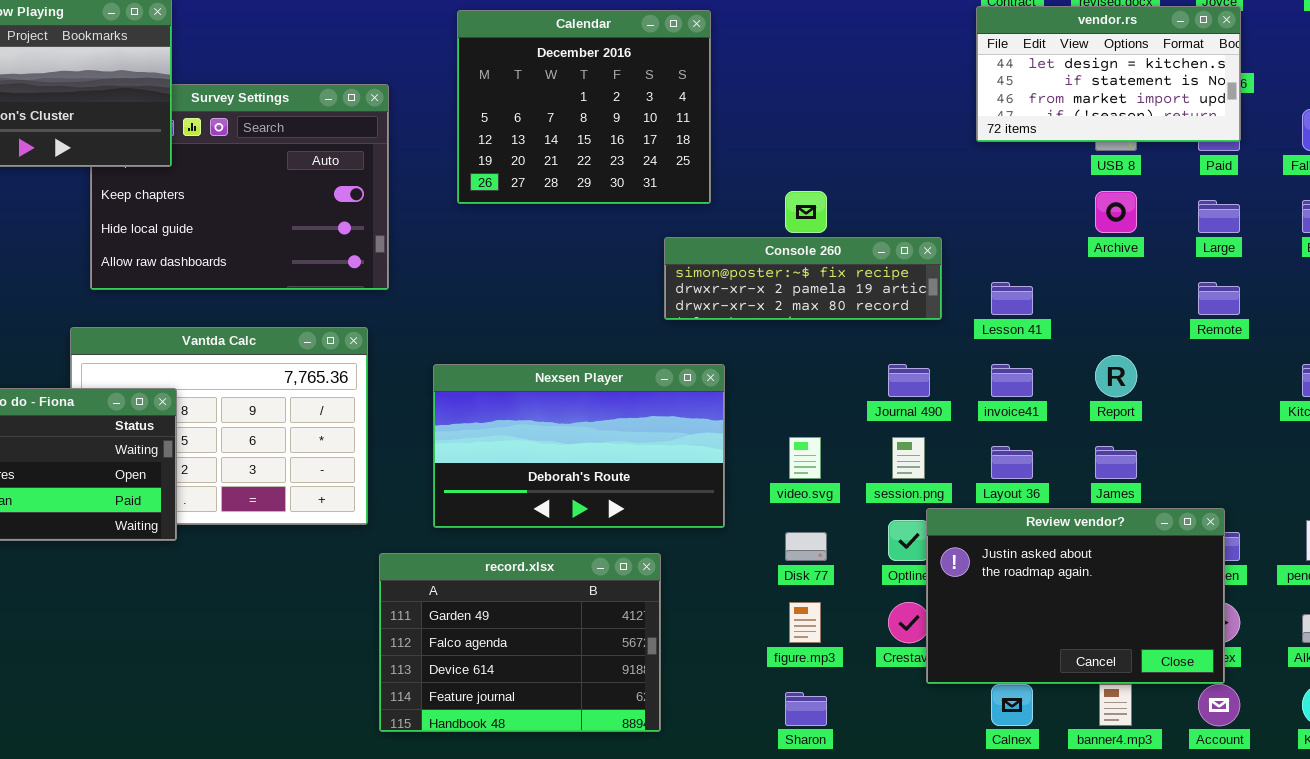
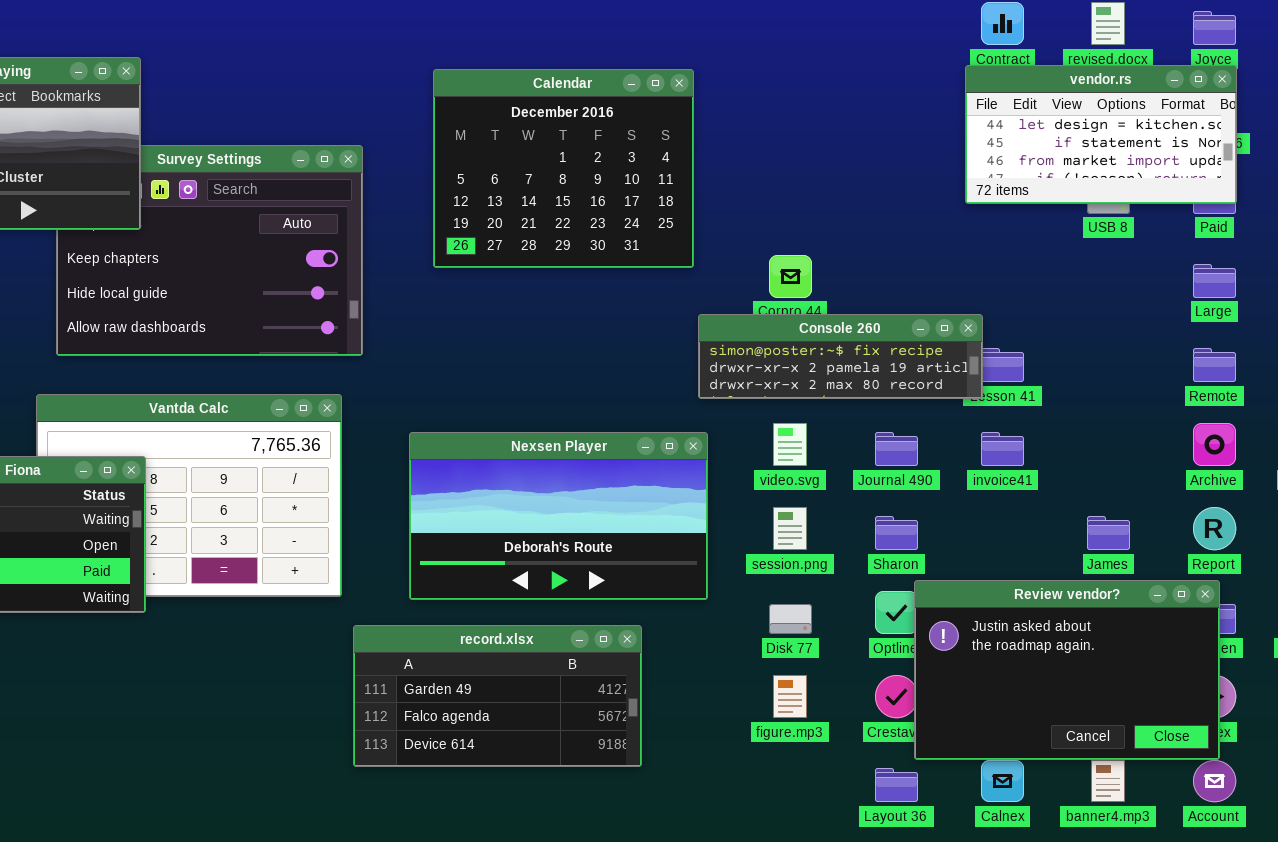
Archive: [1095,191,1137,233] -> [1193,423,1236,466], moved
Console 260: [664,237,942,320] -> [698,314,983,399], moved
Report: [1095,355,1137,397] -> [1193,507,1236,550], moved
video.svg: [789,437,821,479] -> [773,423,807,466], moved
session.png: [892,437,925,479] -> [773,507,807,550], moved
Layout 36: [991,446,1033,479] -> [875,768,918,802], moved
record.xlsx: [379,553,661,732] -> [353,625,642,767], resized
Sharon: [785,692,827,726] -> [875,516,918,550], moved

